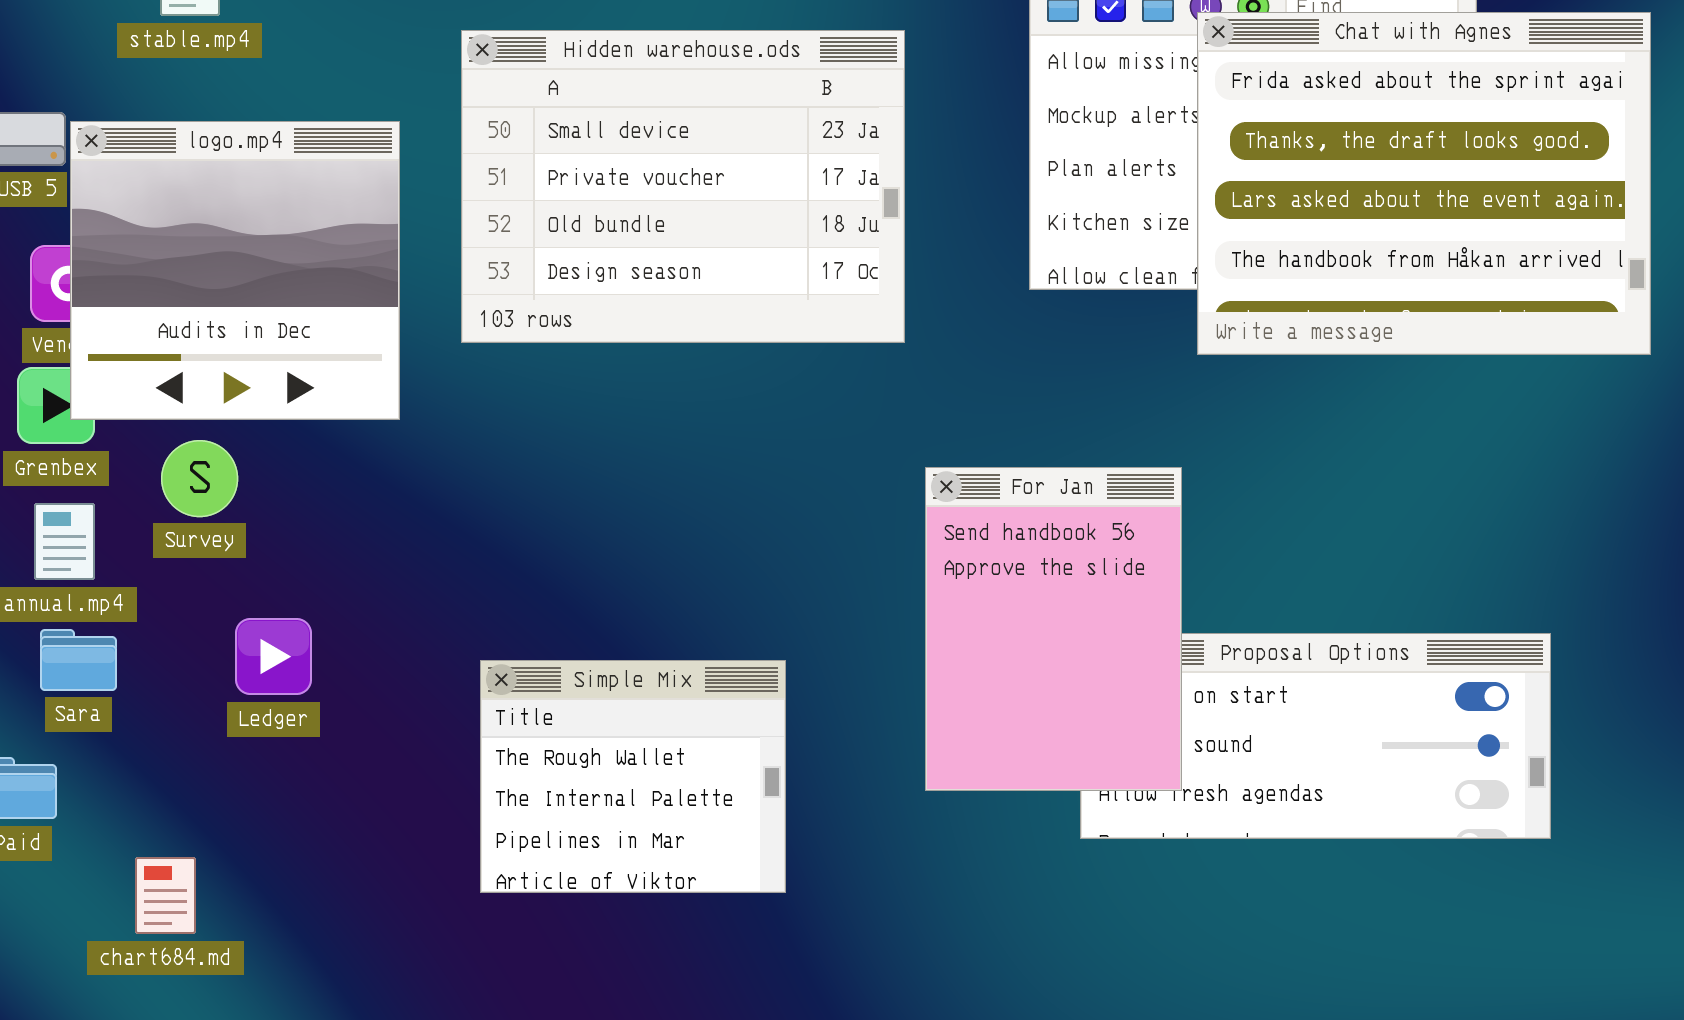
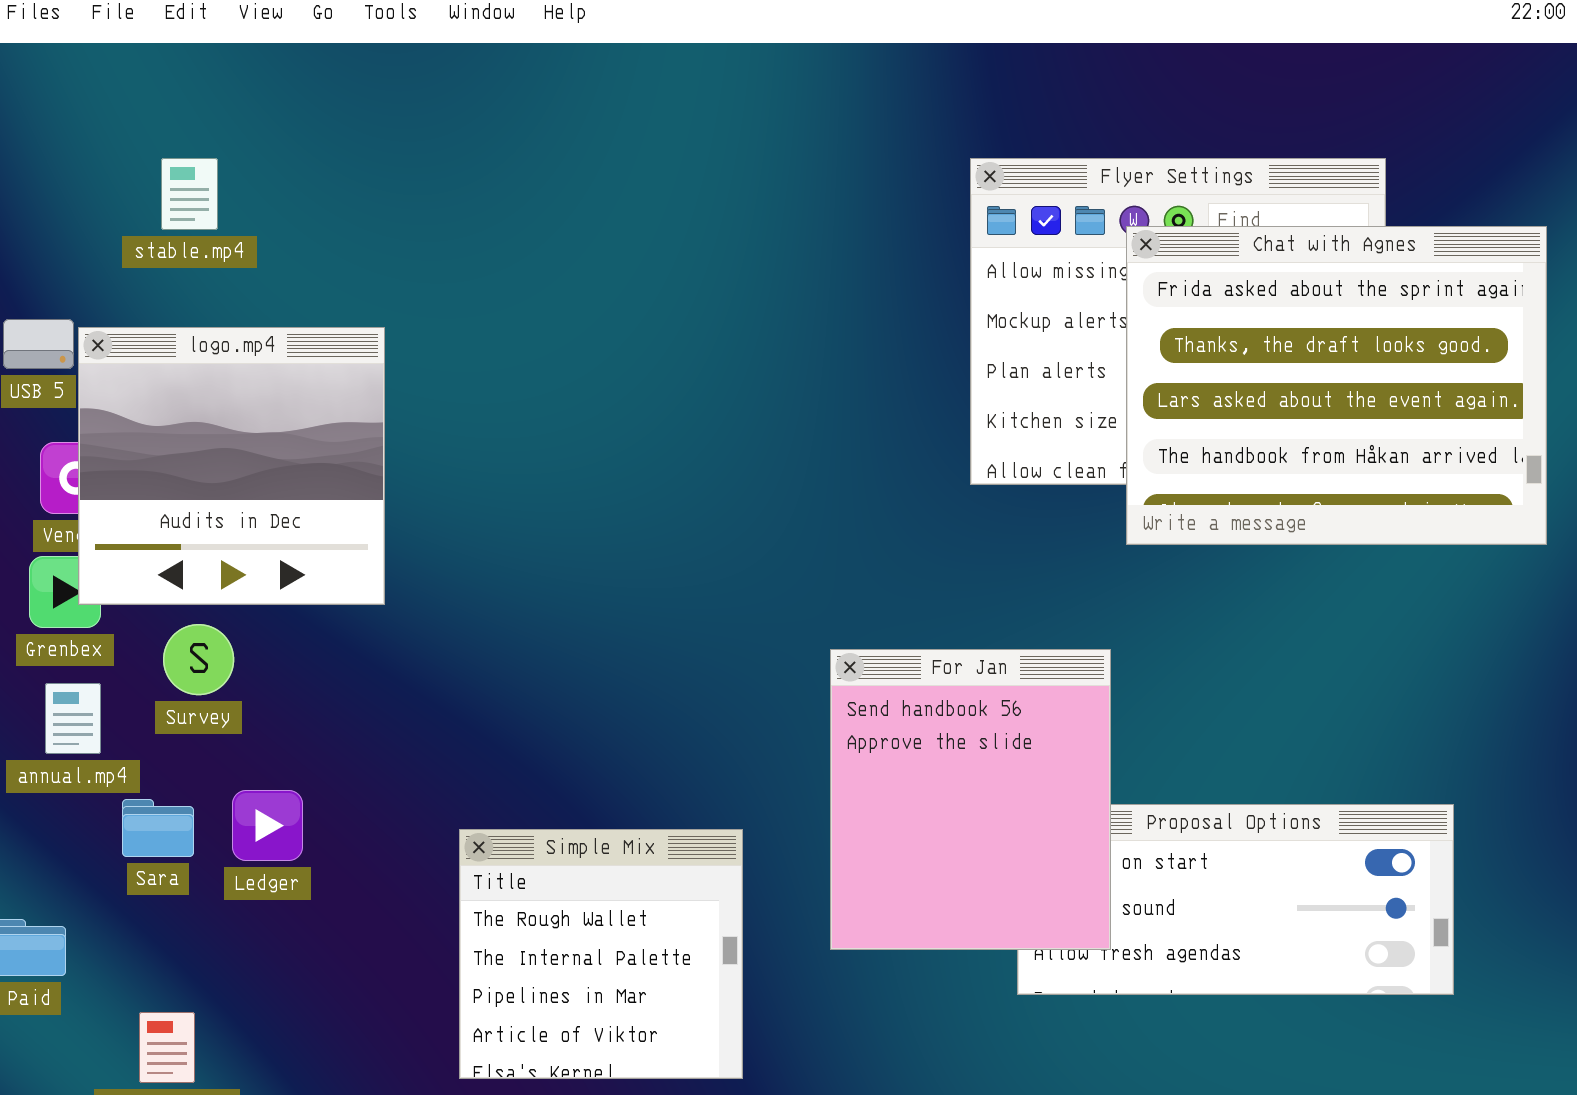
Hidden warehouse.ods: [461,30,905,343] -> none, closed
For Jan: [925,467,1182,791] -> [830,649,1111,950], resized
Sara: [40,629,117,691] -> [122,799,194,857], moved
Simple Mix: [480,660,786,893] -> [459,829,743,1079], resized

